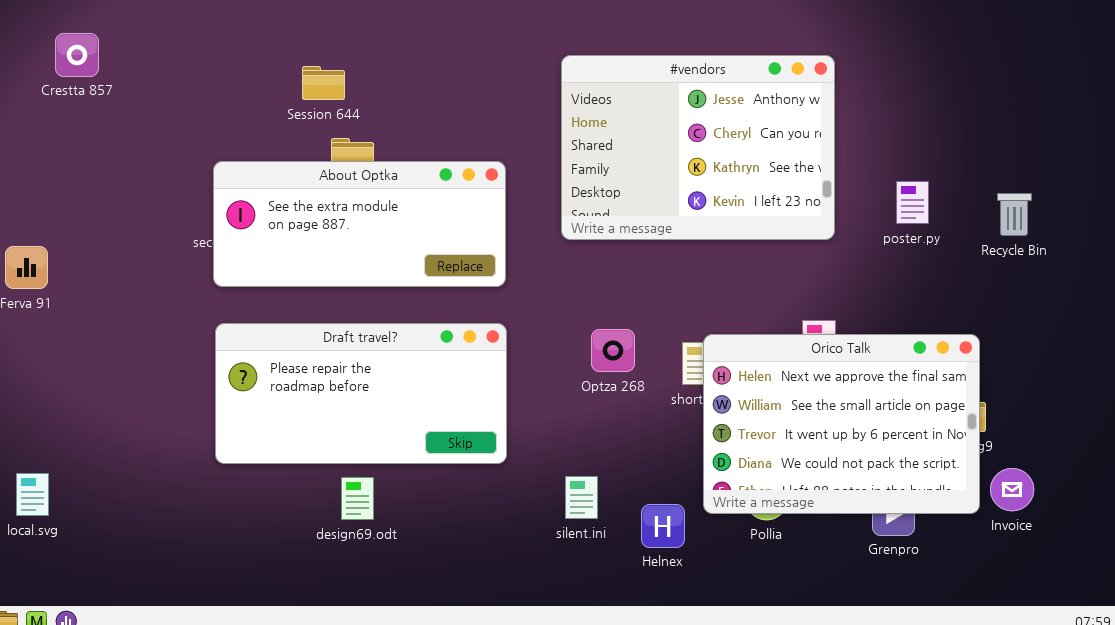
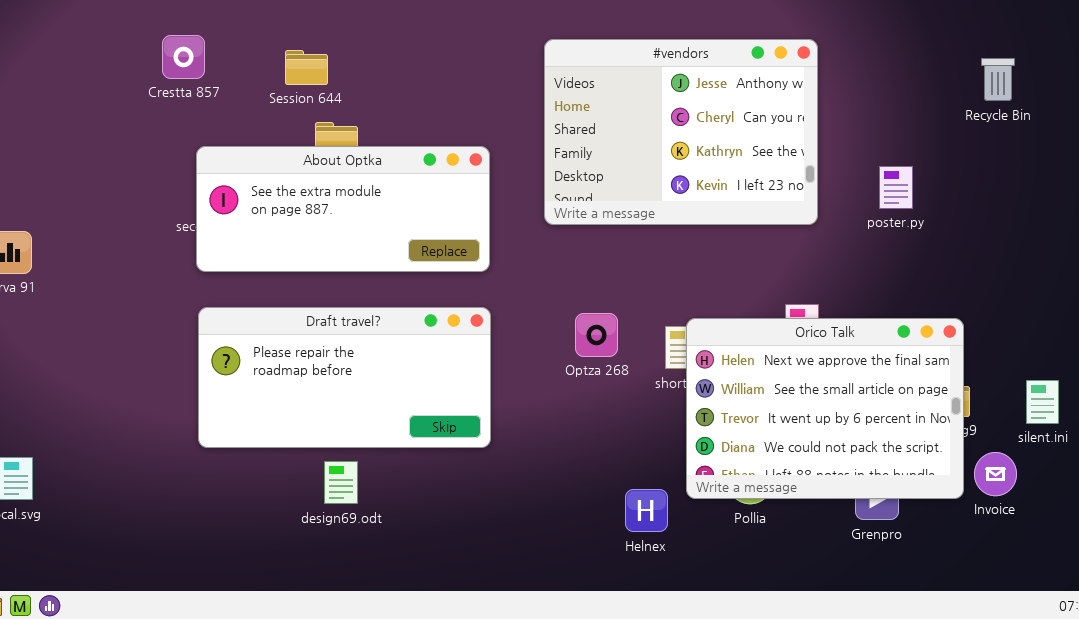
Crestta 857: [55,33,99,77] -> [162,35,205,79], moved
Recycle Bin: [997,193,1032,236] -> [981,58,1015,101], moved
silent.ini: [565,476,598,519] -> [1026,380,1059,424], moved

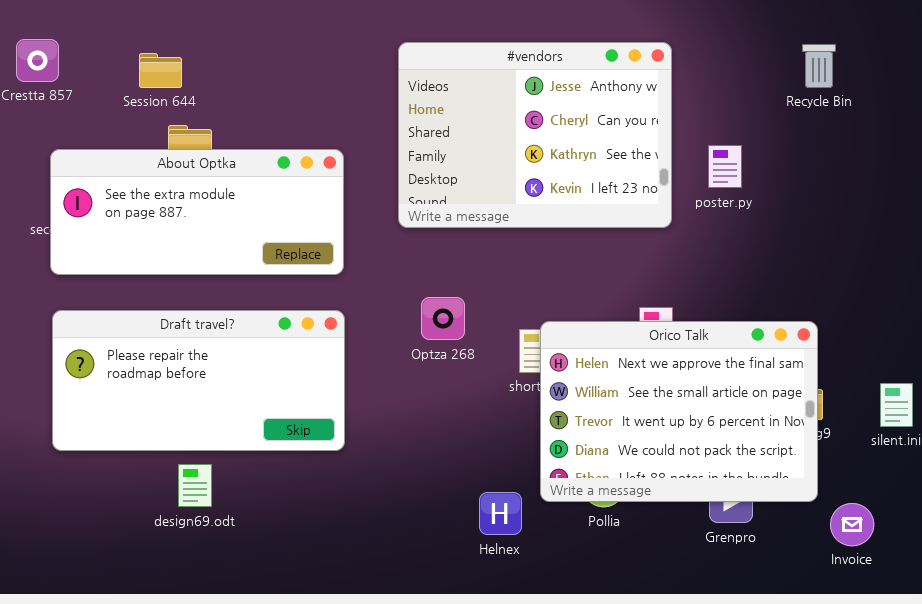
Recycle Bin: [981,58,1015,101] -> [802,44,836,88], moved
poster.py: [879,166,913,209] -> [708,145,742,188], moved
Optza 268: [575,313,618,357] -> [421,297,465,340], moved
Invoice: [974,452,1017,496] -> [830,503,874,546], moved

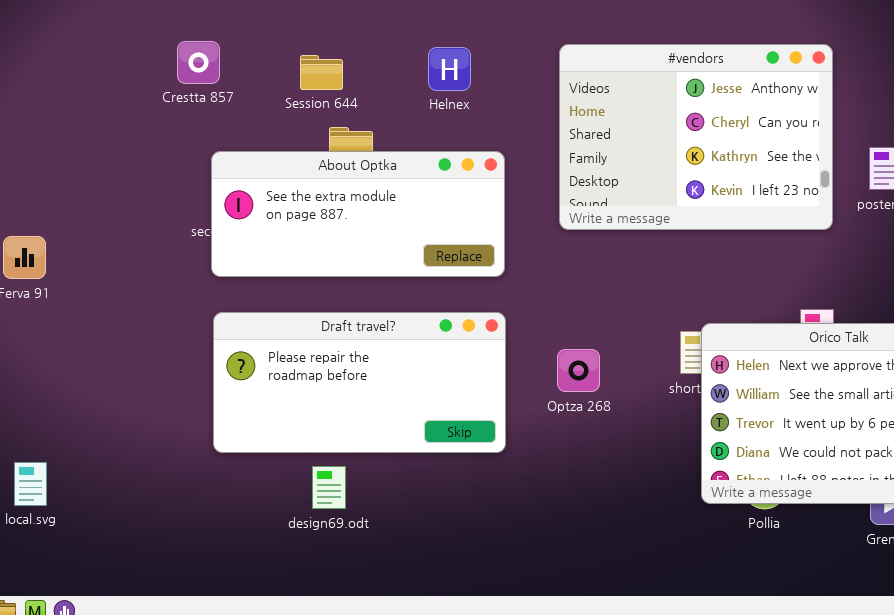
Optza 268: [421,297,465,340] -> [557,349,600,392], moved
design69.odt: [178,464,212,507] -> [312,466,346,509], moved
Helnex: [479,492,522,535] -> [428,47,471,91], moved

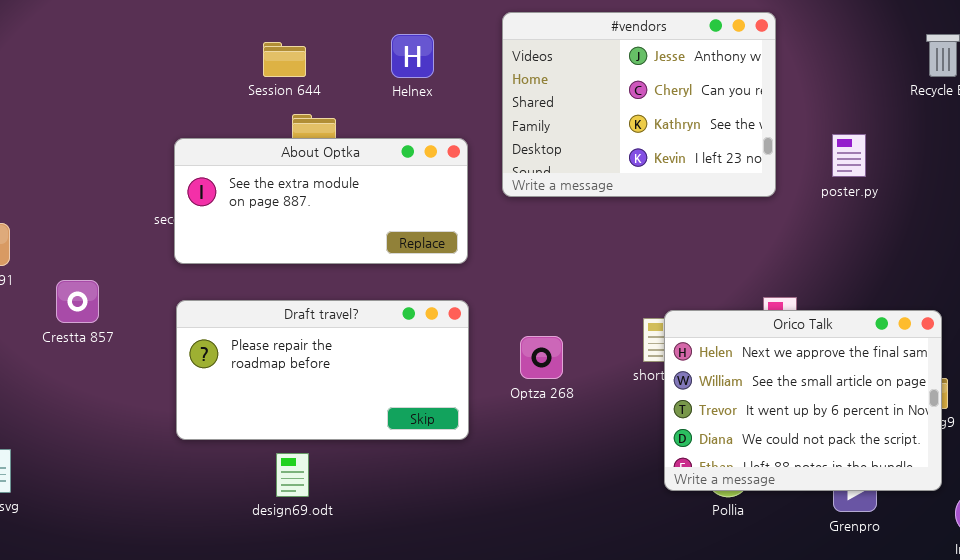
Crestta 857: [177,41,220,84] -> [56,280,99,323], moved
#vendors: [559,44,833,230] -> [502,12,776,197], moved

